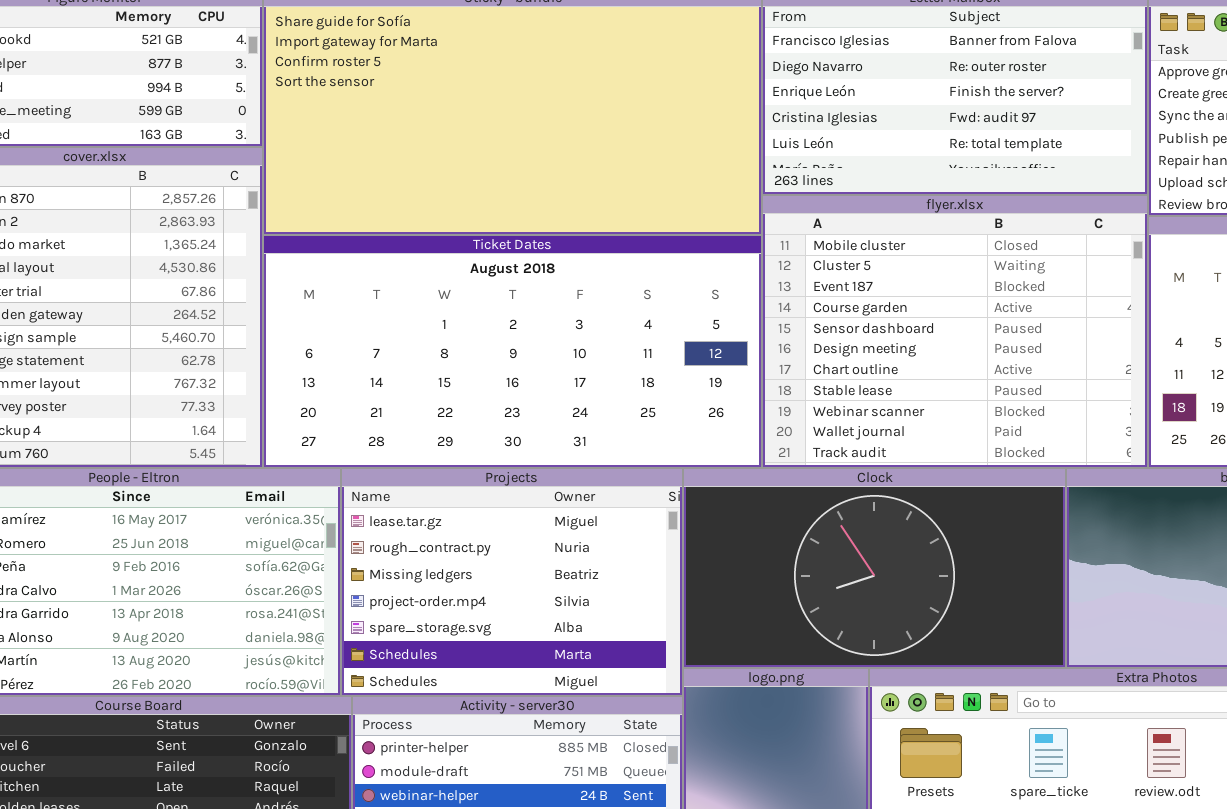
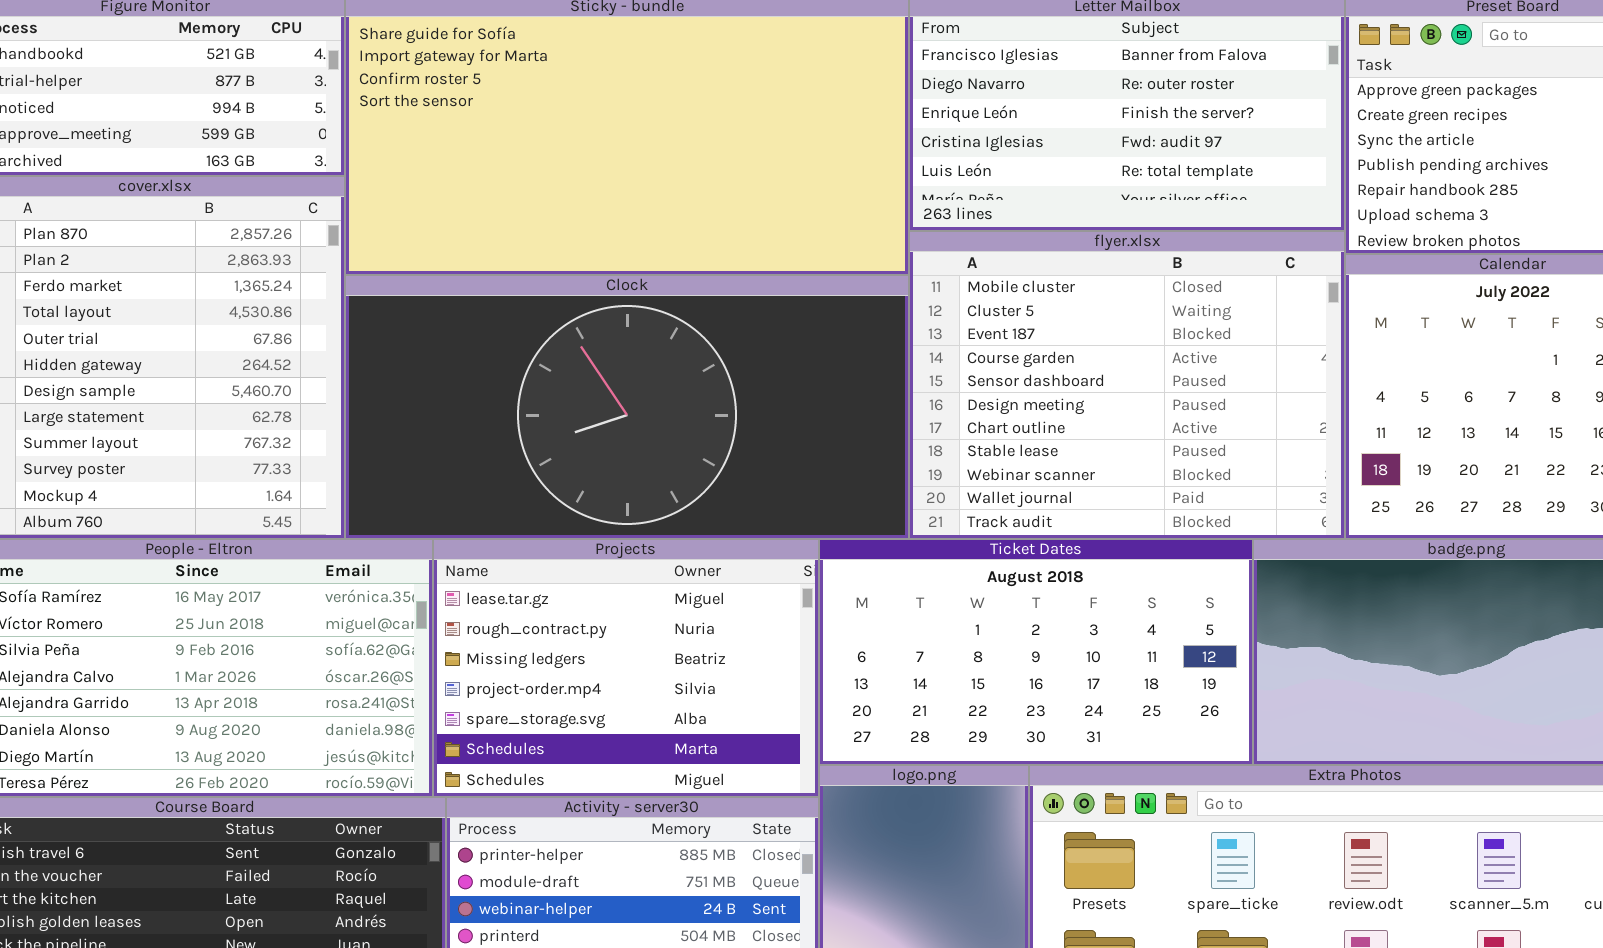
Ticket Dates: [263,235,762,468] -> [819,539,1253,765], moved, resized
Clock: [683,468,1066,668] -> [345,275,909,539], moved, resized

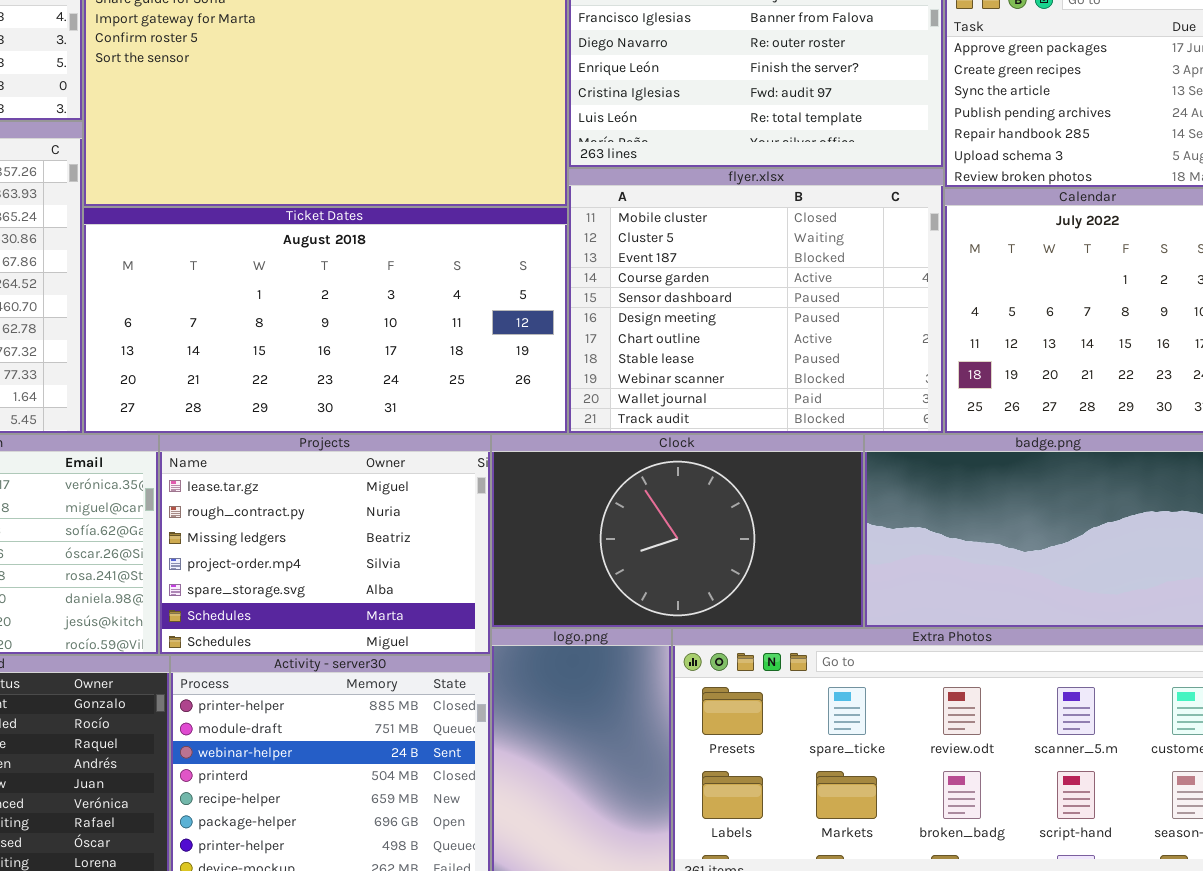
Clock: [345,275,909,539] -> [491,434,864,628], moved, resized
Ticket Dates: [819,539,1253,765] -> [83,207,568,434], moved, resized

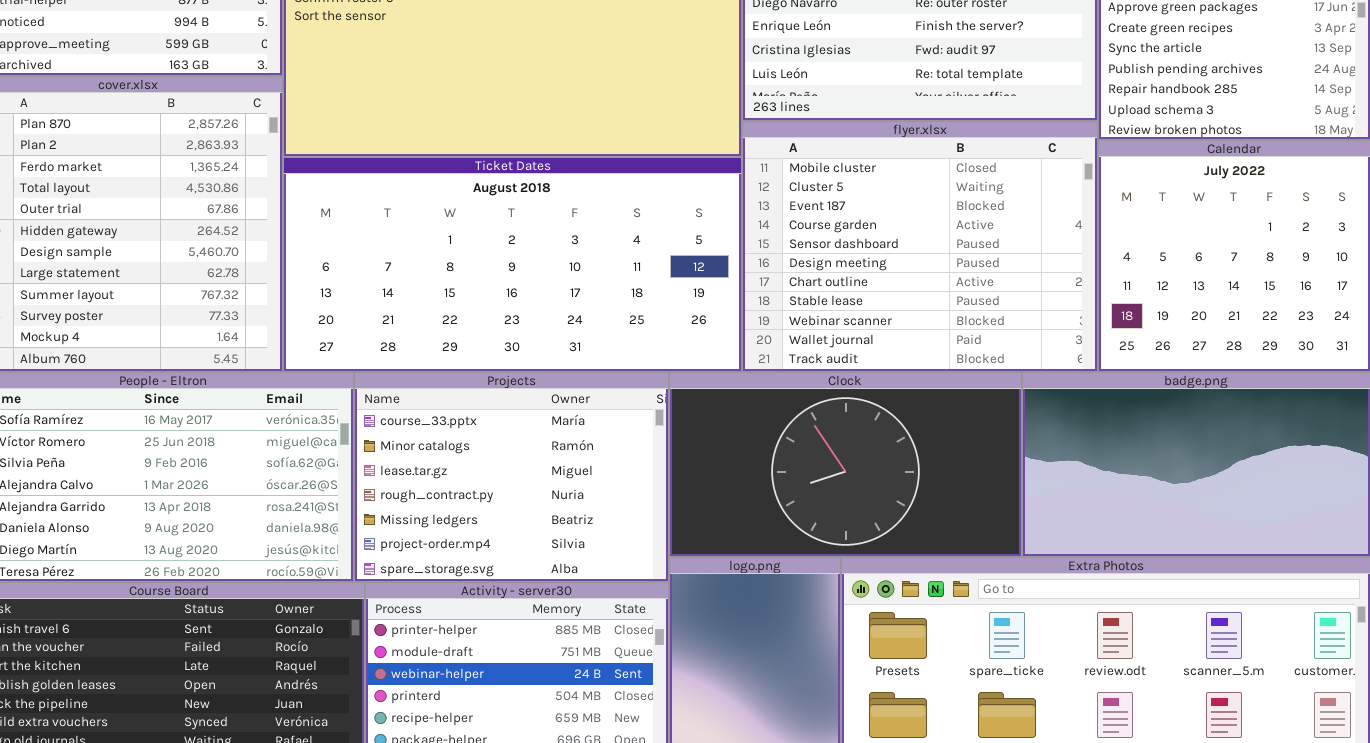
Projects: [159,434,491,655] -> [354,372,669,582], scrolled up 2 rows

